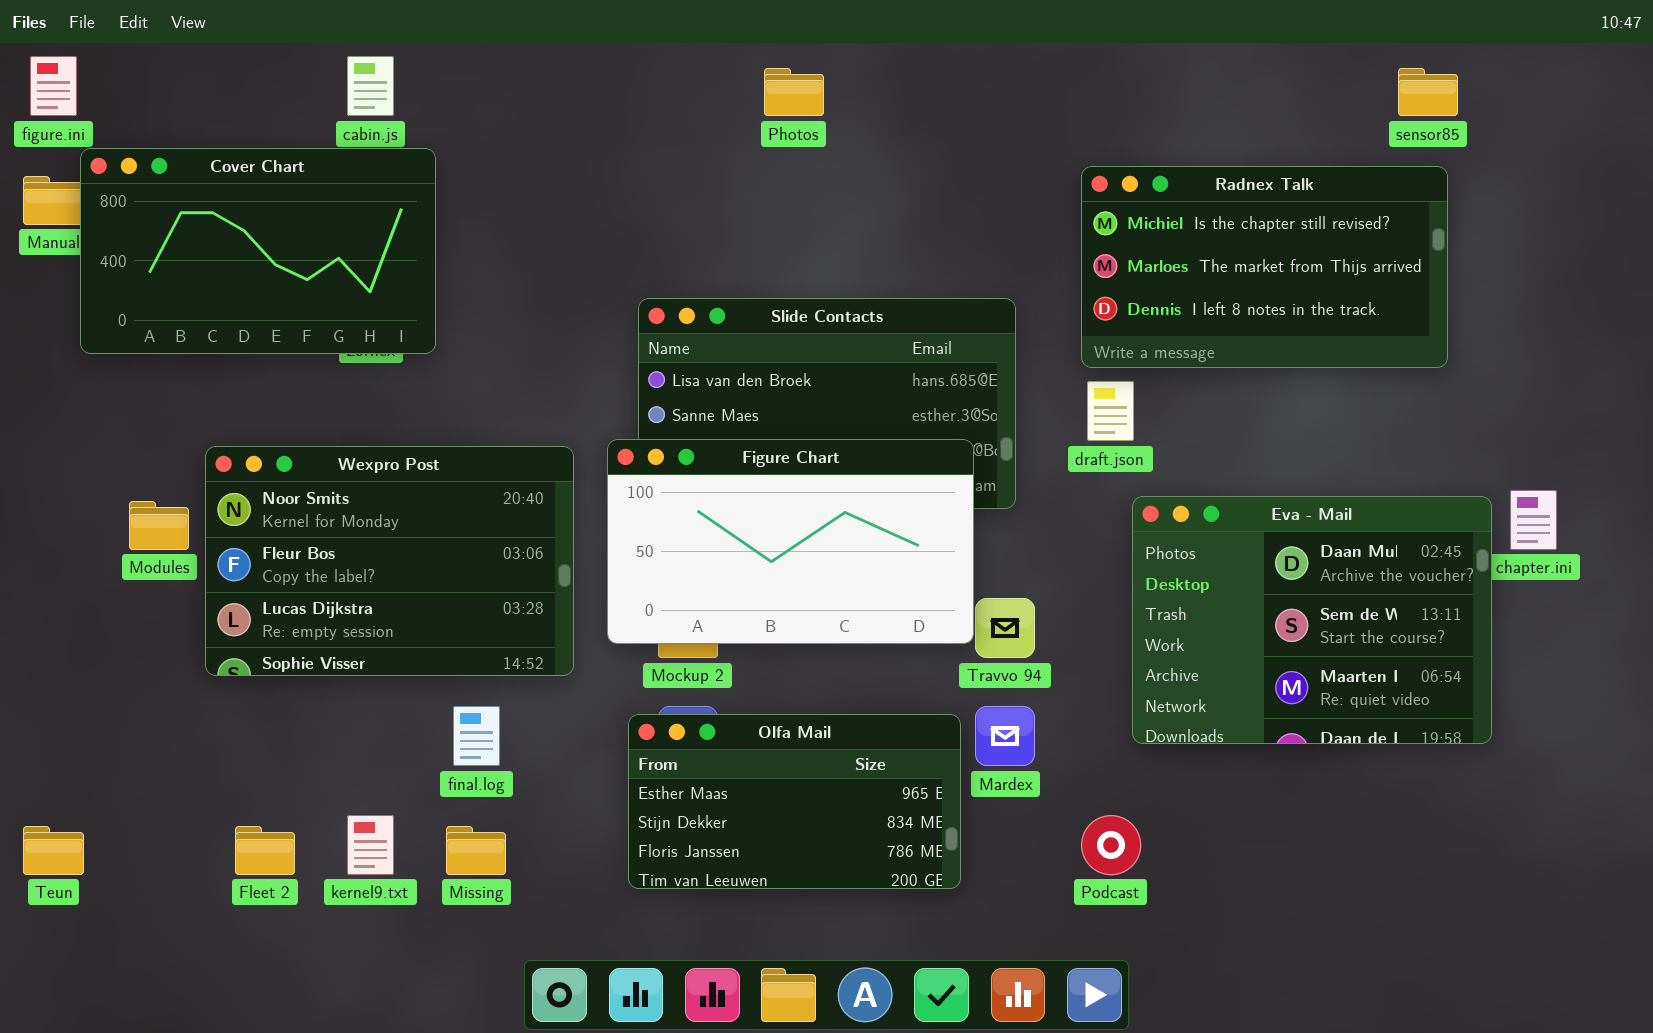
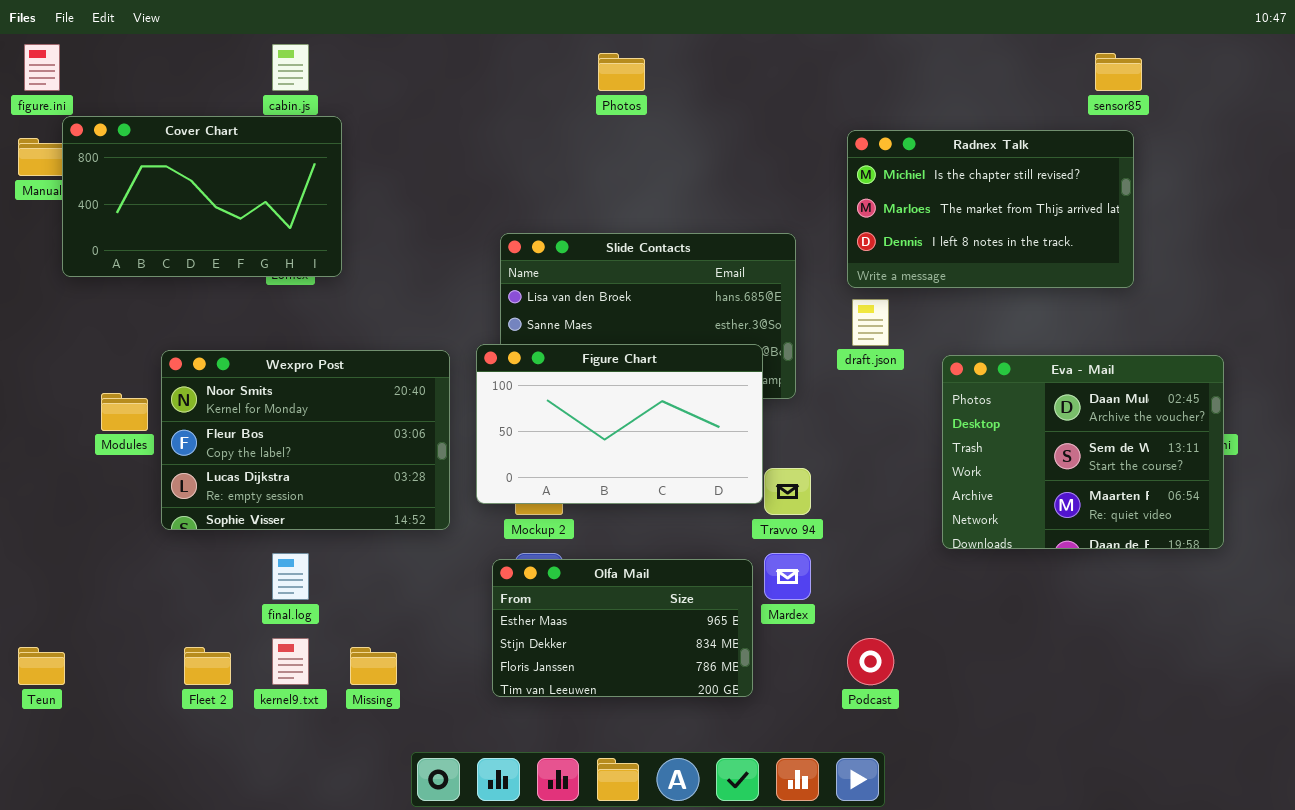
Eva - Mail: [1132,496,1492,744] -> [942,355,1224,549], moved
final.log: [453,706,500,766] -> [272,553,309,600], moved

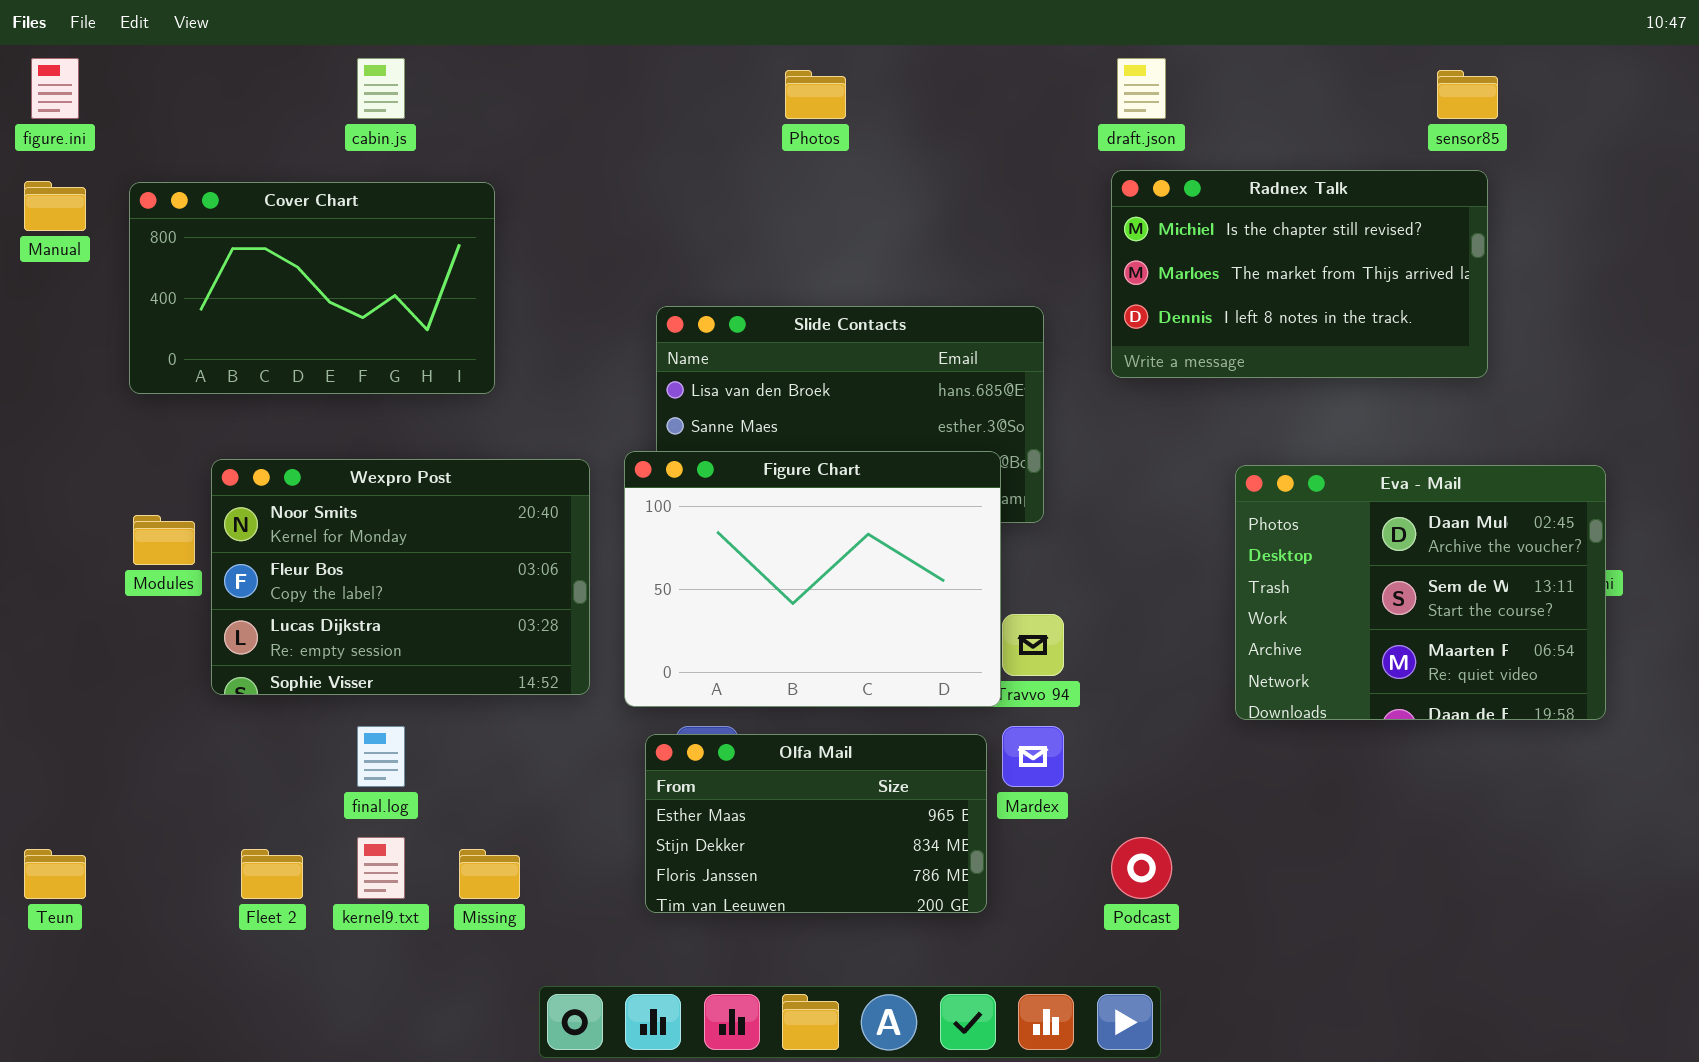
Cover Chart: [62,116,342,277] -> [129,182,495,394], moved
draft.json: [852,299,889,346] -> [1117,58,1166,119], moved
Figure Chart: [476,344,763,504] -> [624,451,1001,707], resized

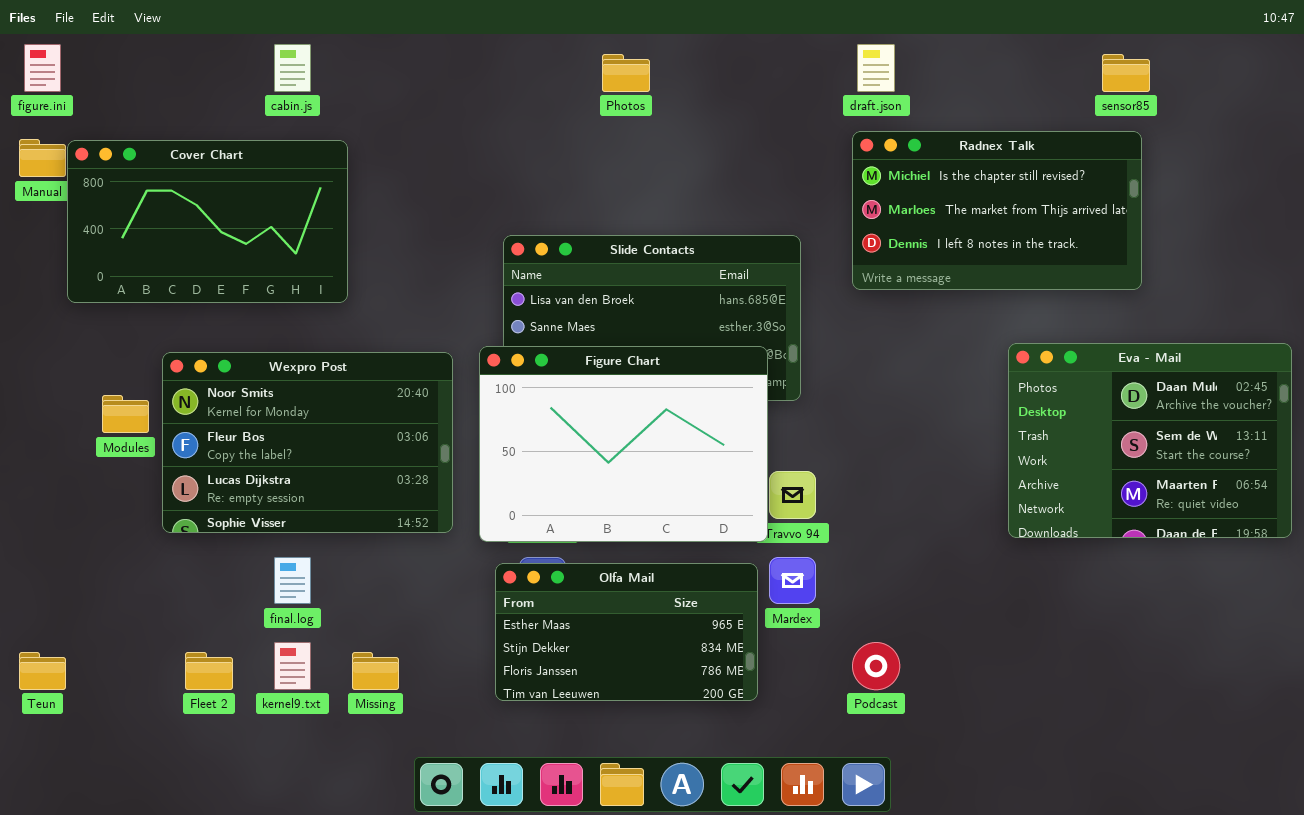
Cover Chart: [129,182,495,394] -> [67,140,348,303], moved
Eva - Mail: [1235,465,1606,720] -> [1008,343,1292,538], moved

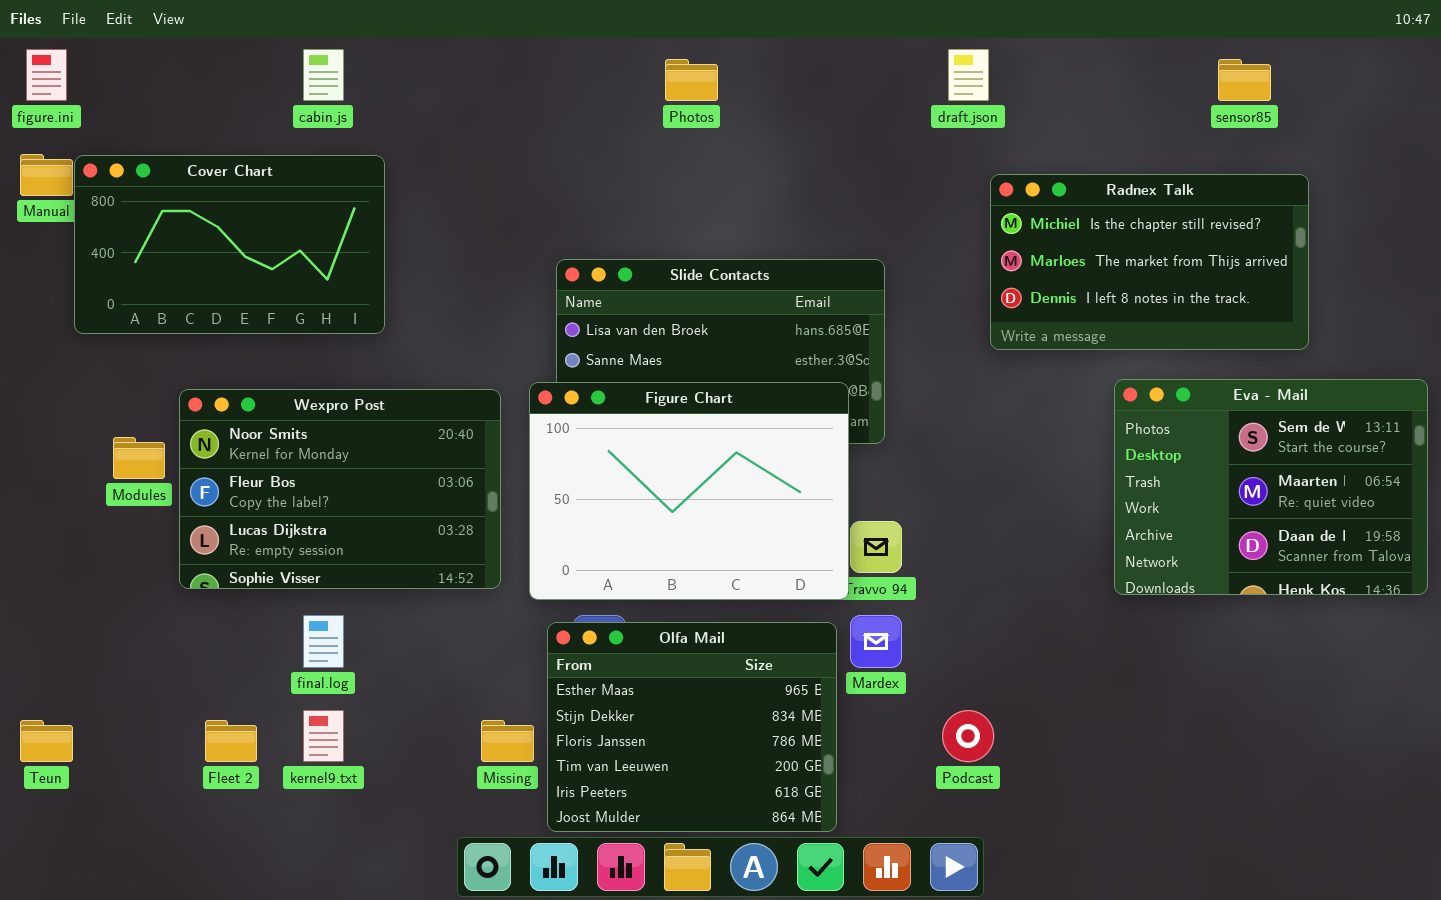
Radnex Talk: [852,131,1142,290] -> [990,174,1309,350], moved
Eva - Mail: [1008,343,1292,538] -> [1114,379,1428,595], scrolled down 1 row
Olfa Mail: [495,563,758,701] -> [547,622,837,832], resized
Missing: [352,652,399,690] -> [481,720,534,762], moved

